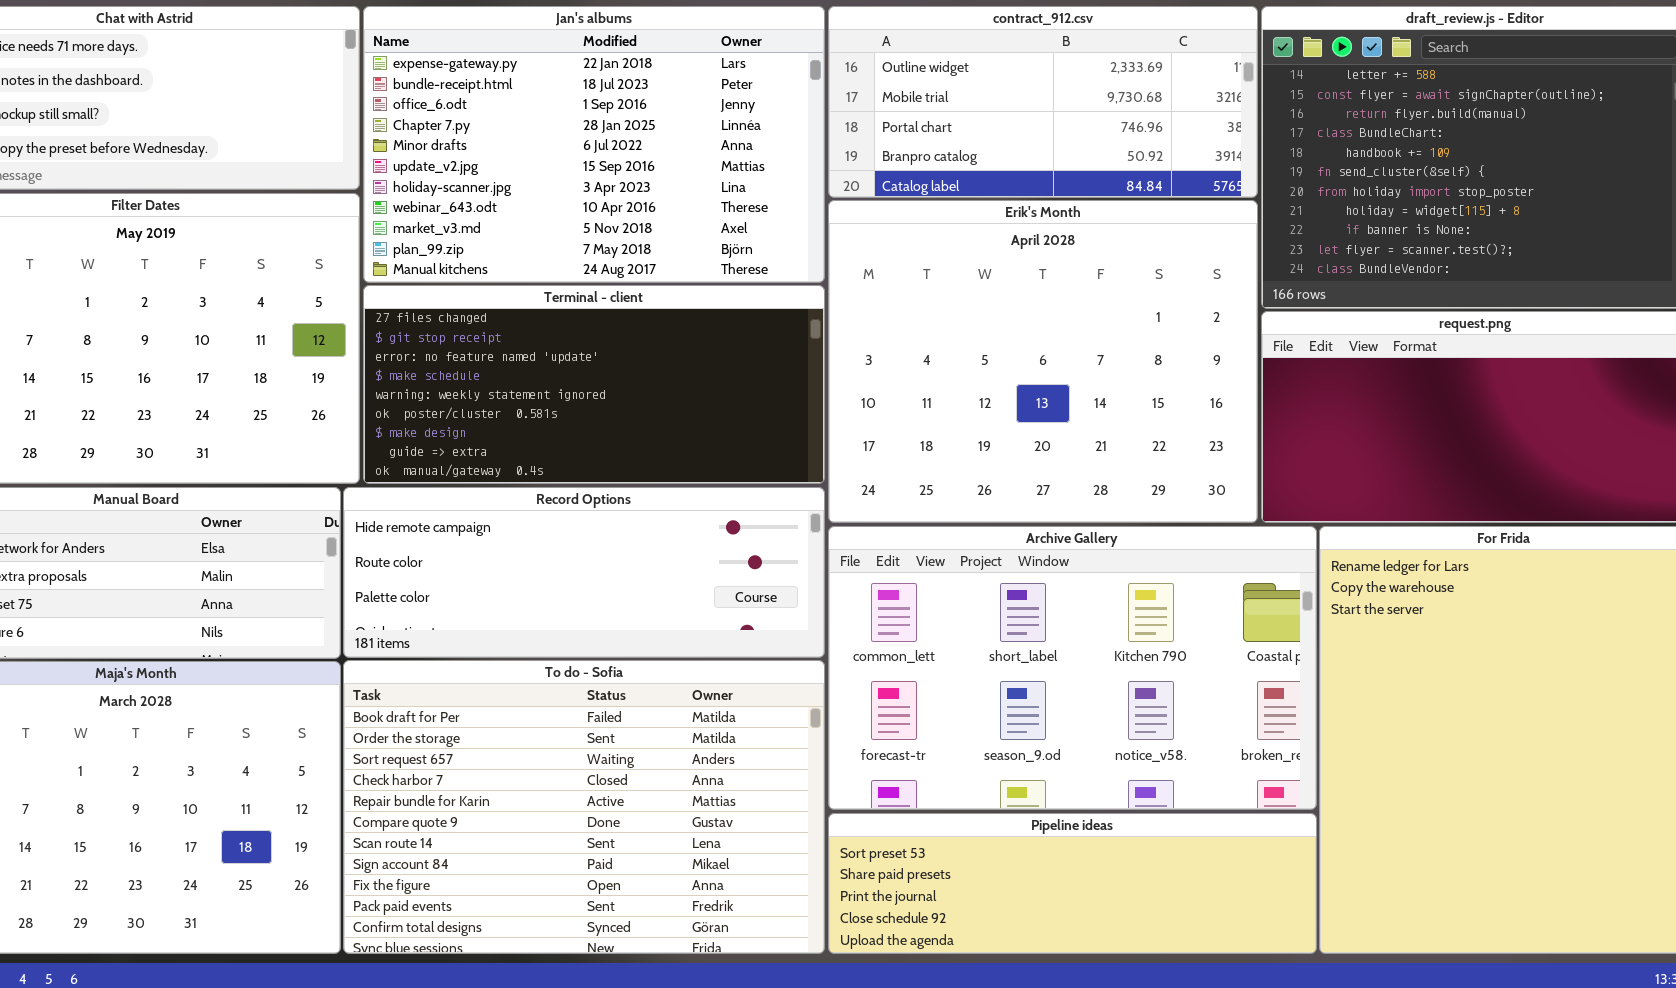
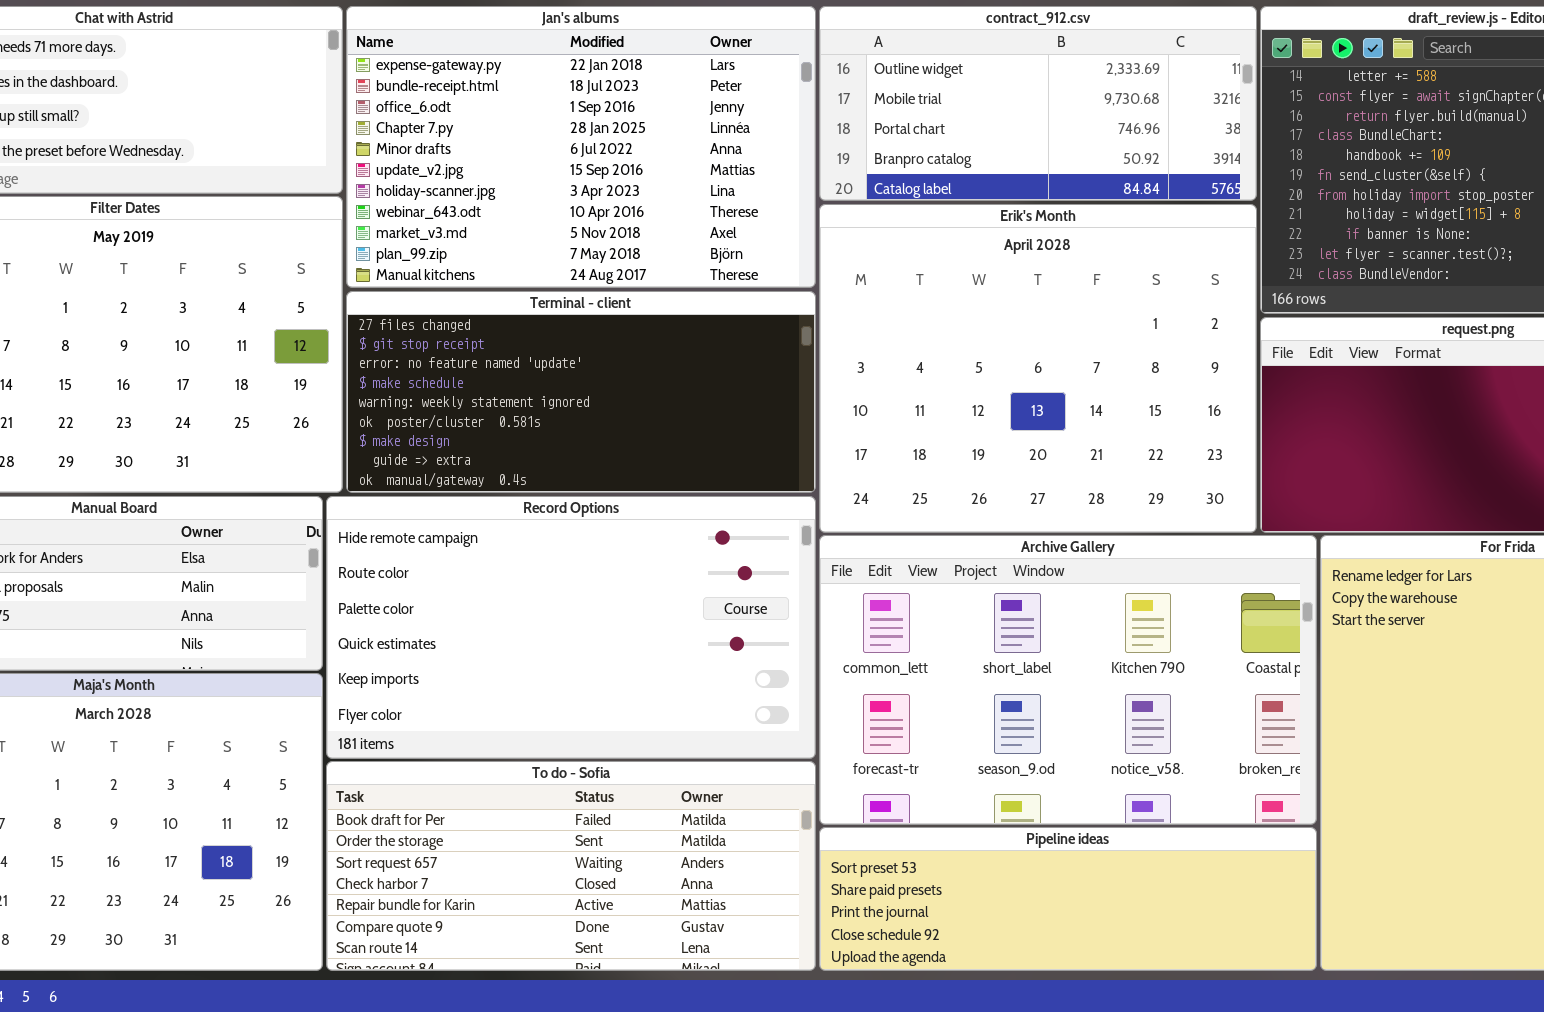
Record Options: [343,487,825,658] -> [326,496,816,759], resized
To do - Sofia: [343,660,825,954] -> [326,761,816,971], resized

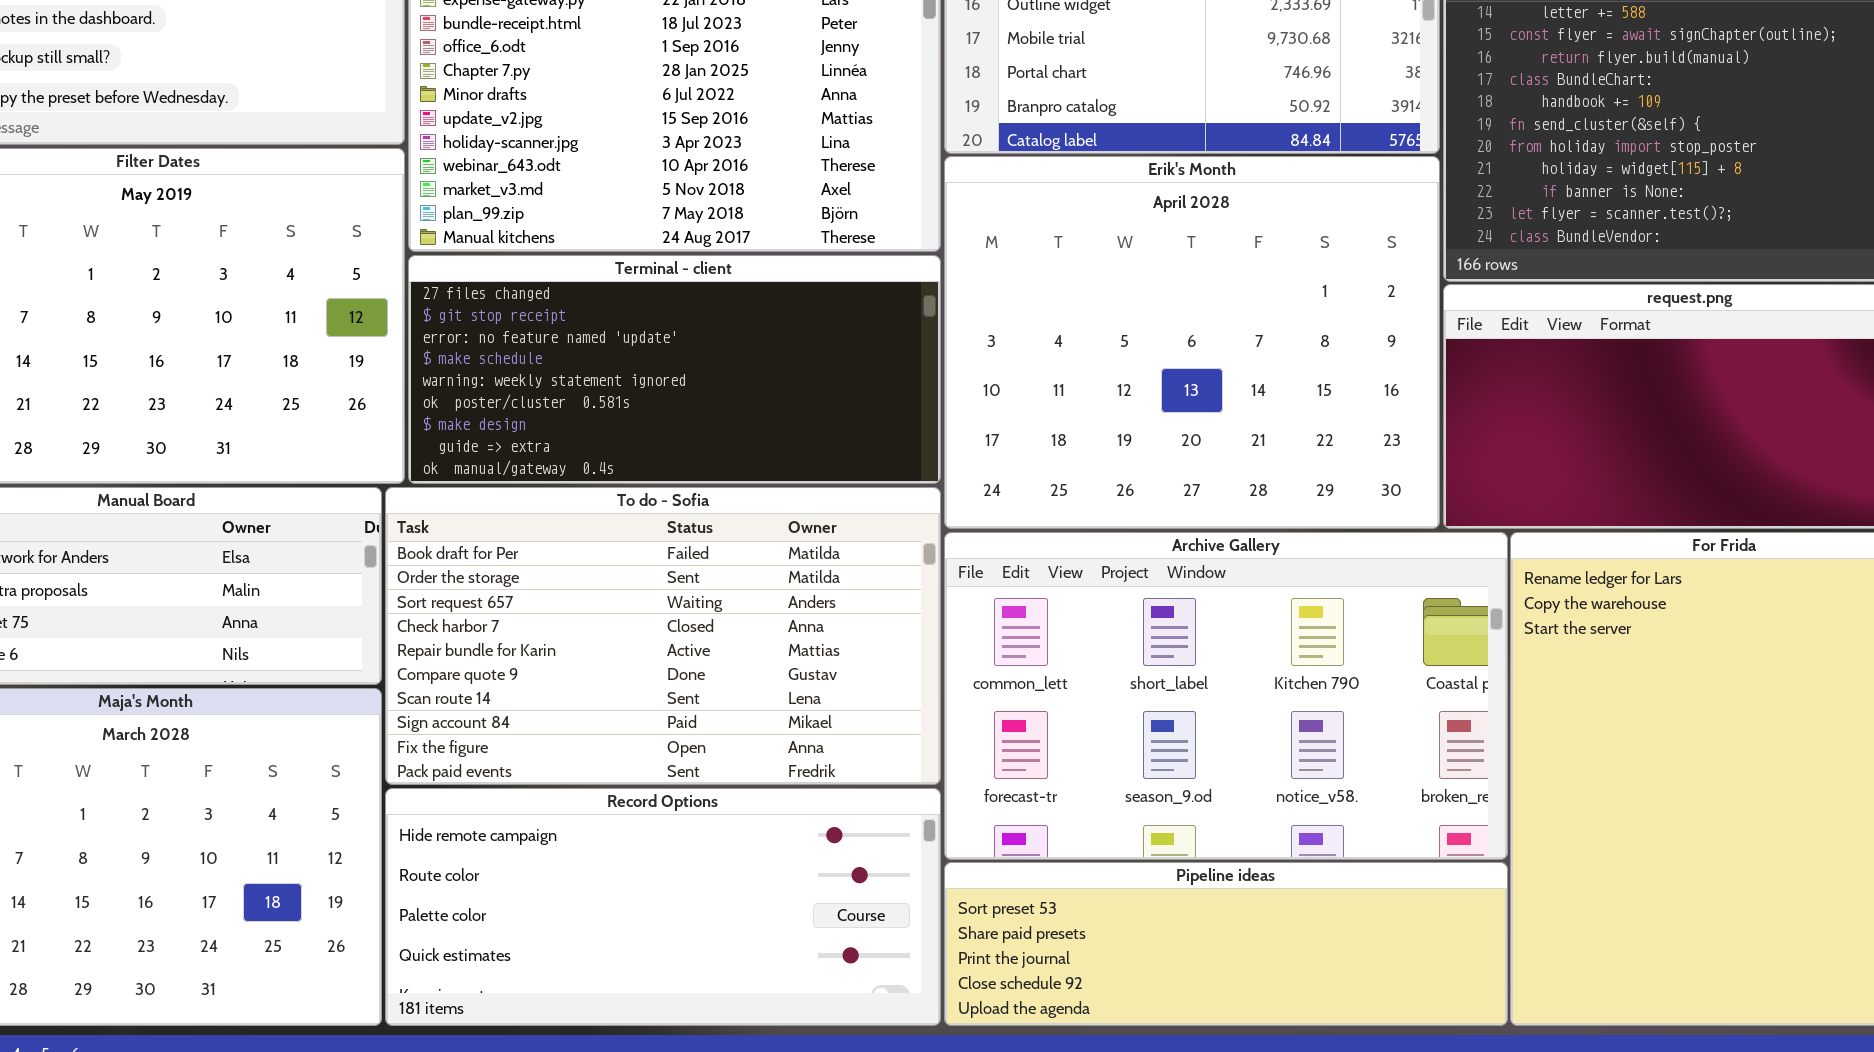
Record Options: [326,496,816,759] -> [385,788,941,1026], moved, resized
To do - Sofia: [326,761,816,971] -> [385,487,941,785], moved, resized

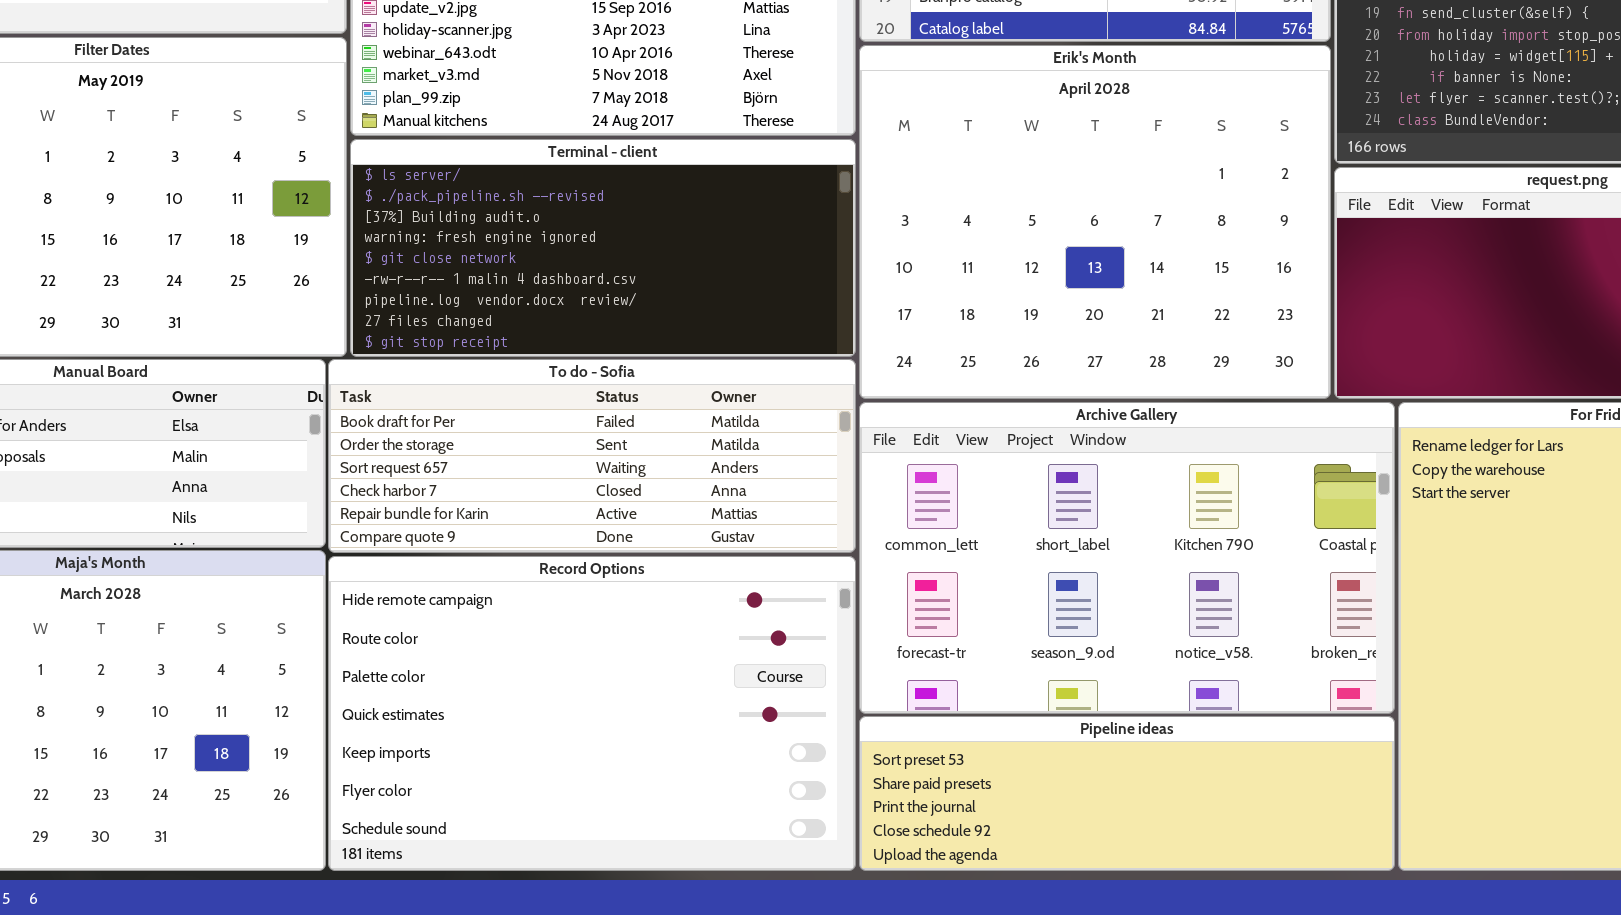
Terminal - client: [408,255,941,484] -> [350,139,856,357], scrolled up 7 rows
To do - Sofia: [385,487,941,785] -> [328,359,856,553], resized
Record Options: [385,788,941,1026] -> [328,556,856,871], resized

